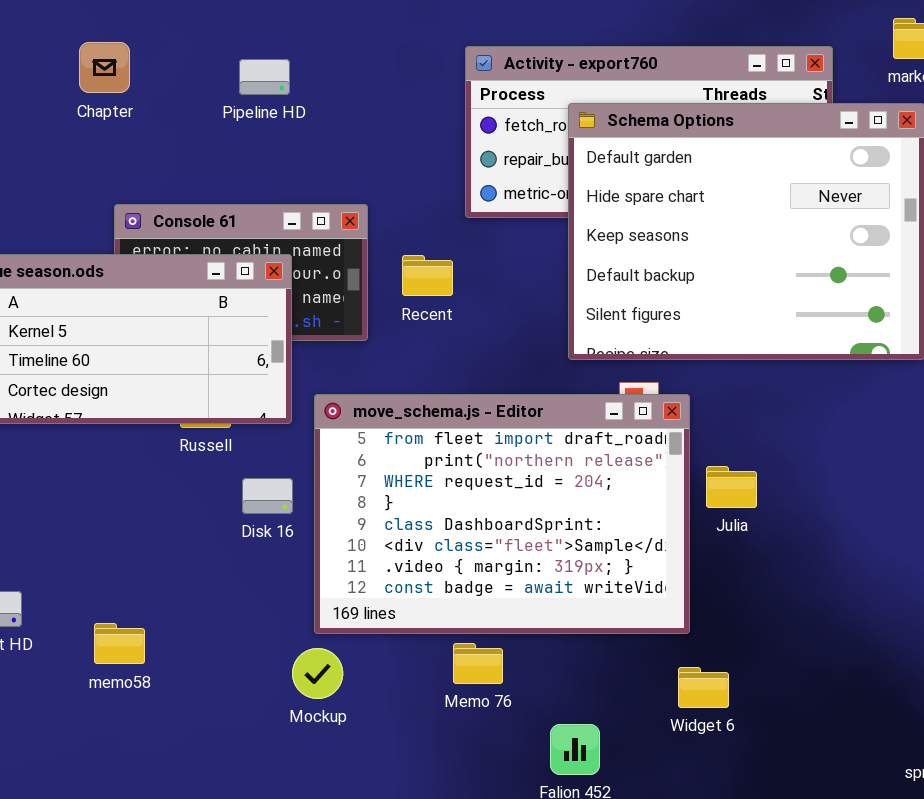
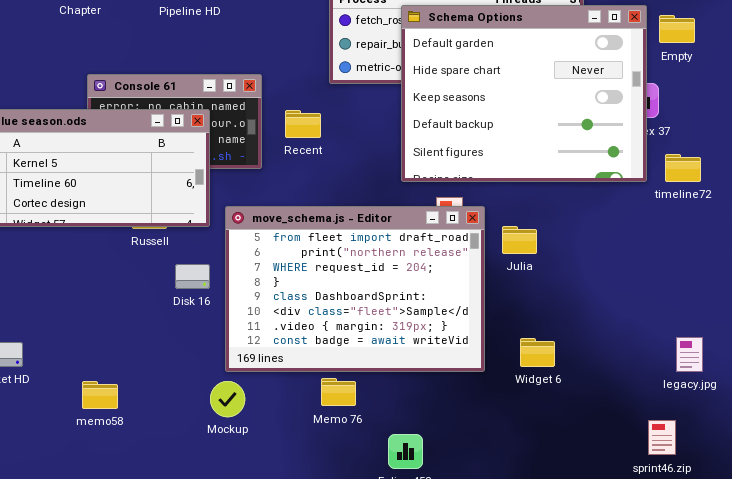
Julia: [706,466,757,508] -> [502,226,537,254], moved
memo58: [94,623,145,664] -> [82,381,118,409], moved
Widget 6: [678,667,729,708] -> [520,338,555,367], moved

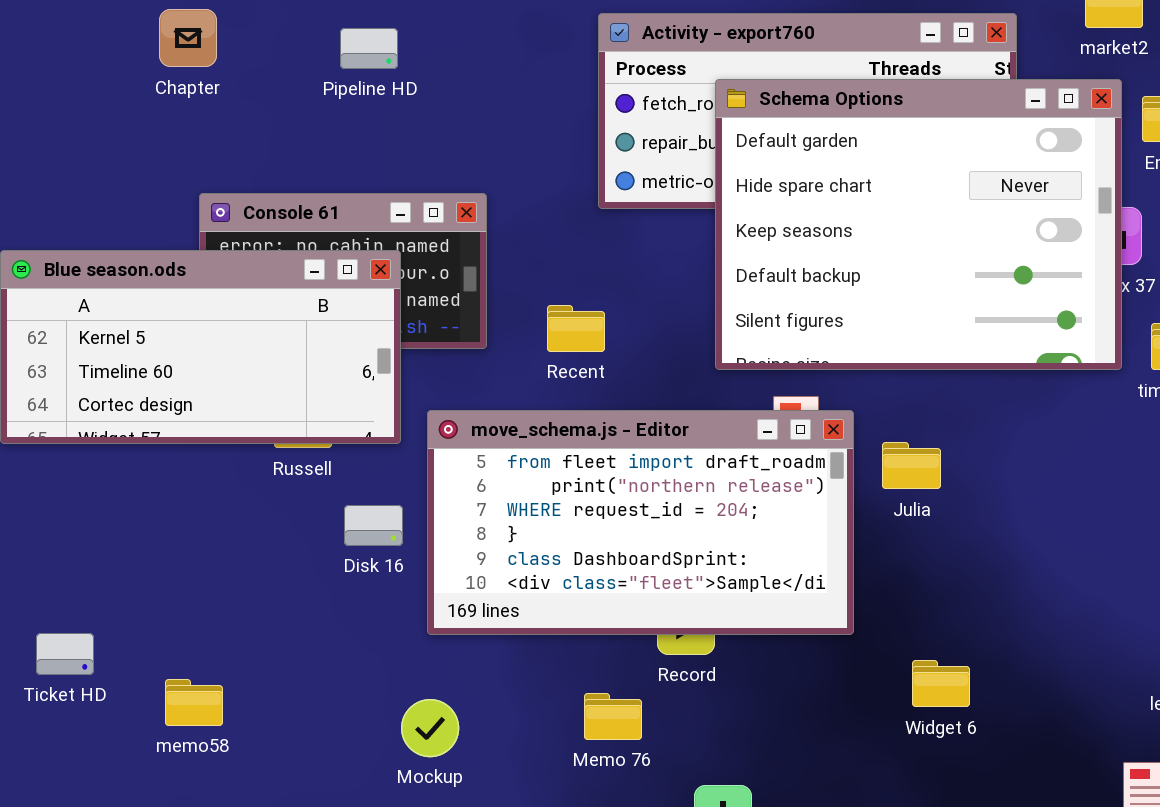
Recent: [285,110,321,138] -> [547,305,605,352], moved
move_schema.js - Editor: [225,206,485,372] -> [427,410,854,635], resized
Widget 6: [520,338,555,367] -> [912,660,970,707], moved
memo58: [82,381,118,409] -> [165,679,223,726], moved

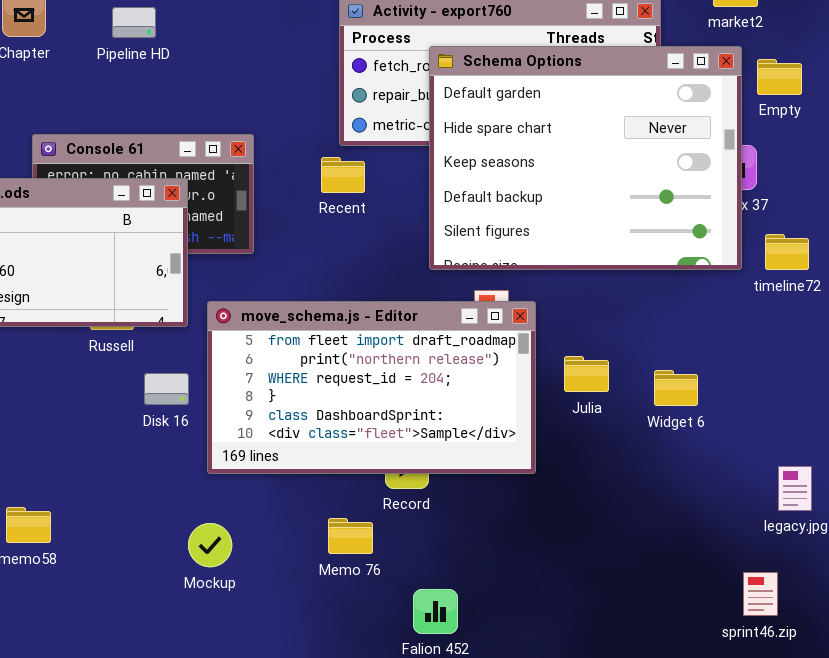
Pipeline HD: [340,28,398,69] -> [112,7,156,38], moved
Recent: [547,305,605,352] -> [321,157,365,193], moved
Julia: [882,442,941,489] -> [564,356,609,392], moved
Widget 6: [912,660,970,707] -> [654,370,698,406], moved

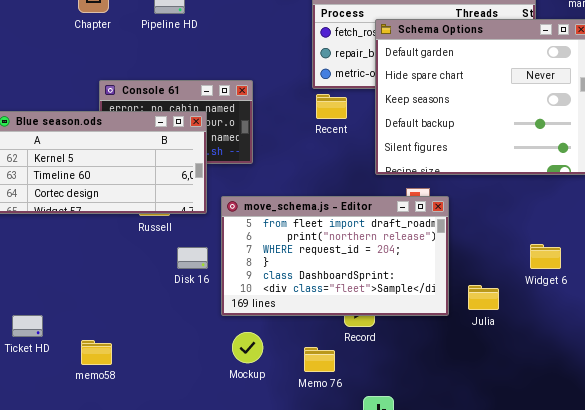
Recent: [321,157,365,193] -> [316,94,347,119], moved
Julia: [564,356,609,392] -> [468,285,499,310], moved
Mockup: [188,523,232,567] -> [232,332,263,363], moved

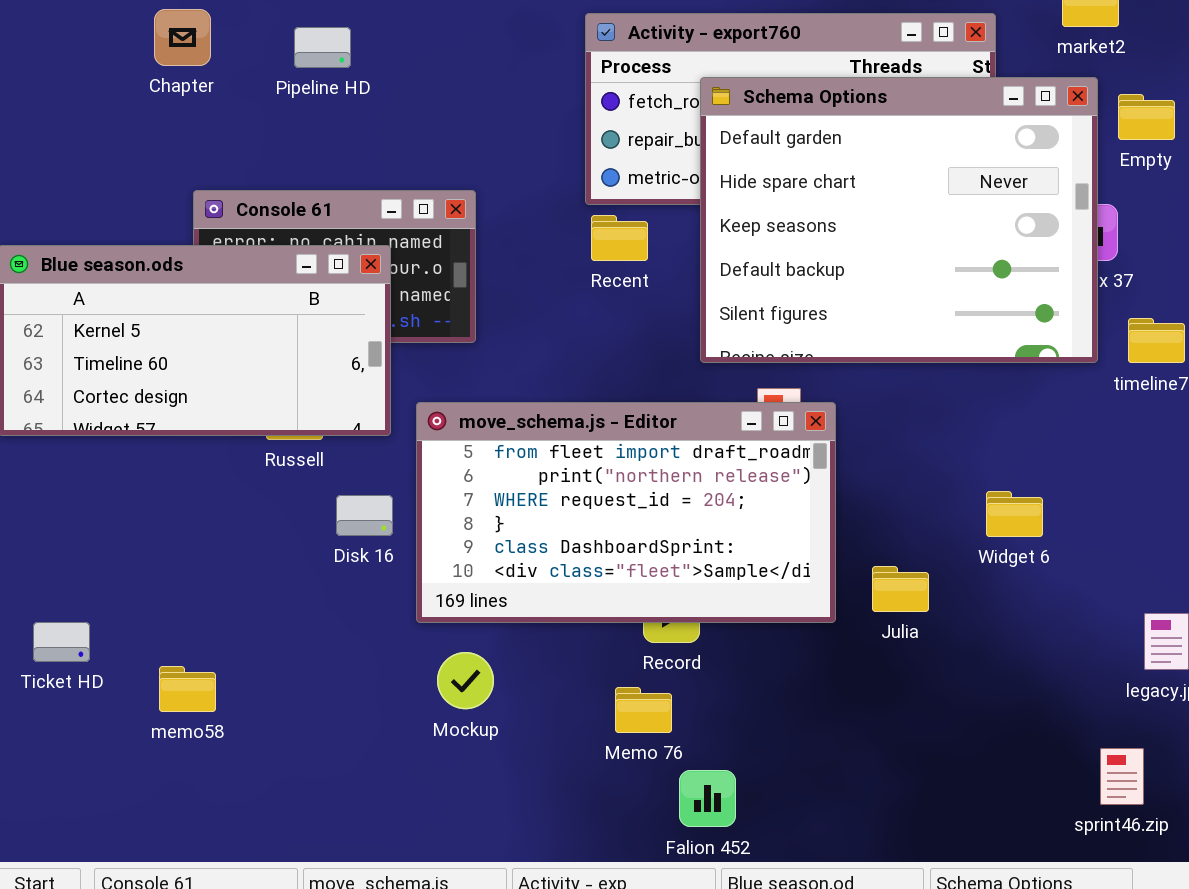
Memo 76: [304,347,335,372] -> [615,687,672,733], moved

